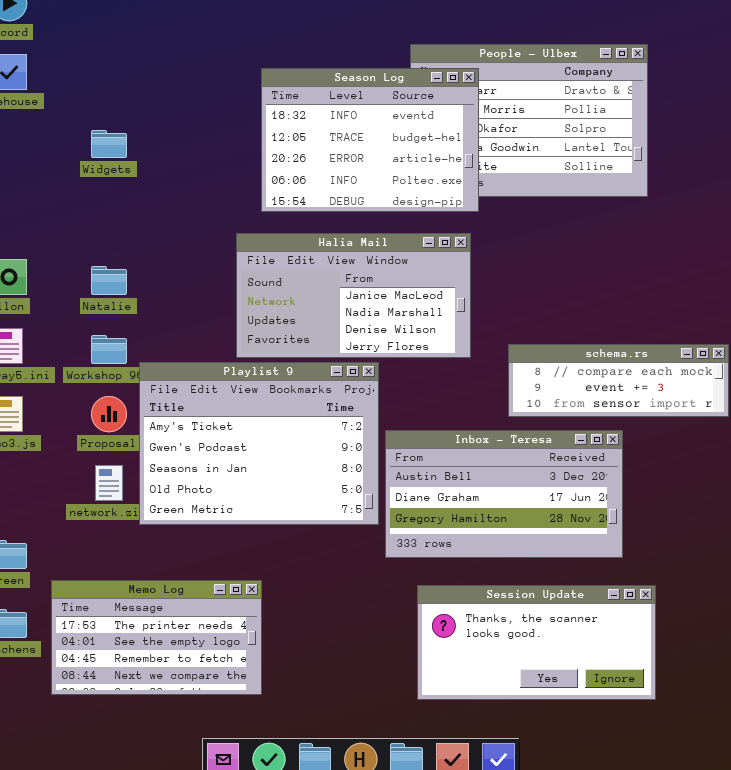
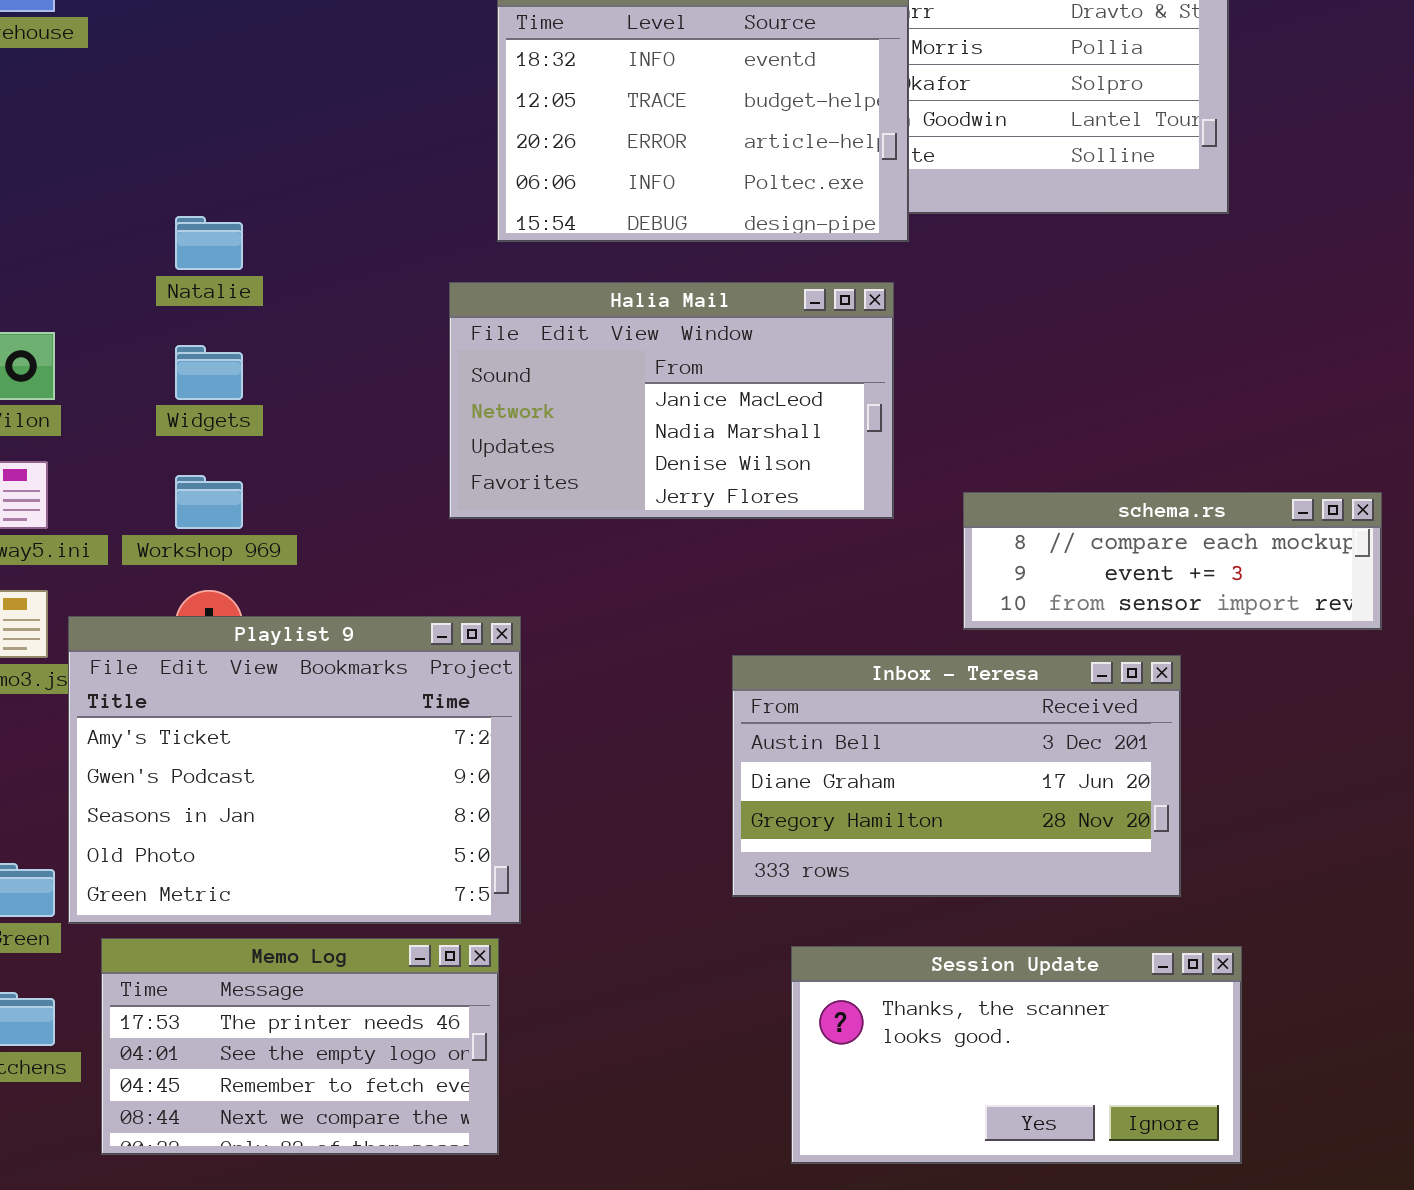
Widgets: [91,130,127,158] -> [175,345,243,400], moved
Natalie: [91,266,127,295] -> [175,216,243,270], moved
Playlist 9: [139,362,379,525] -> [68,616,521,924], moved

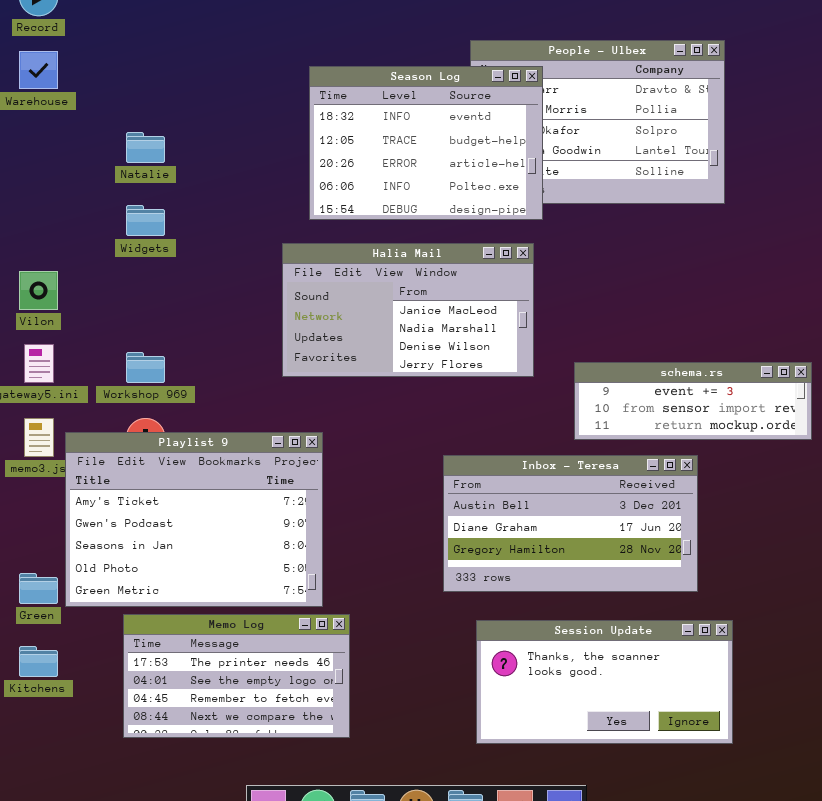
Natalie: [175,216,243,270] -> [126,132,165,163], moved
Widgets: [175,345,243,400] -> [126,205,165,236], moved
schema.rs: [963,492,1382,630] -> [574,362,812,440], scrolled down 1 row
Memo Log: [101,938,499,1155] -> [123,614,350,738], moved

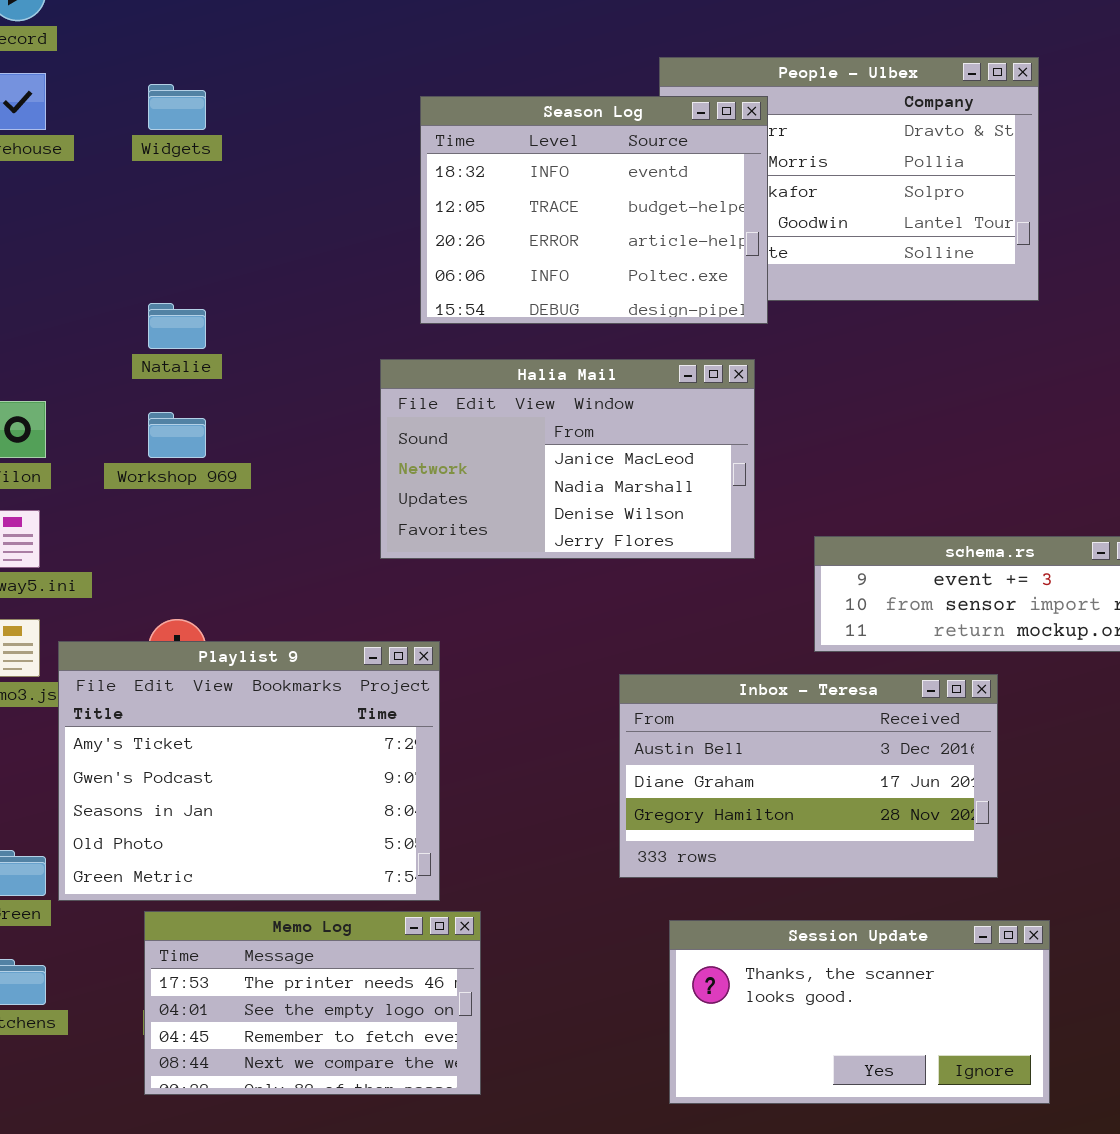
Natalie: [126,132,165,163] -> [148,303,206,349], moved
Widgets: [126,205,165,236] -> [148,84,206,130], moved
Workshop 969: [126,352,165,383] -> [148,412,206,458], moved

